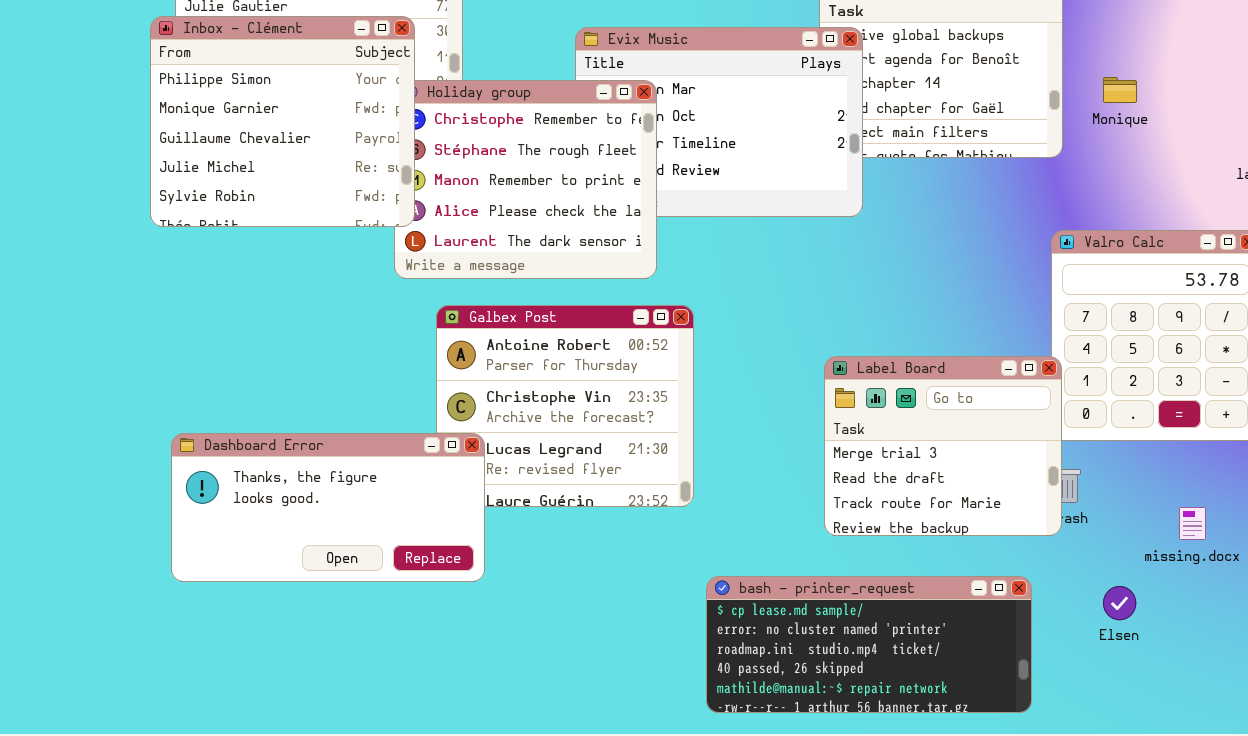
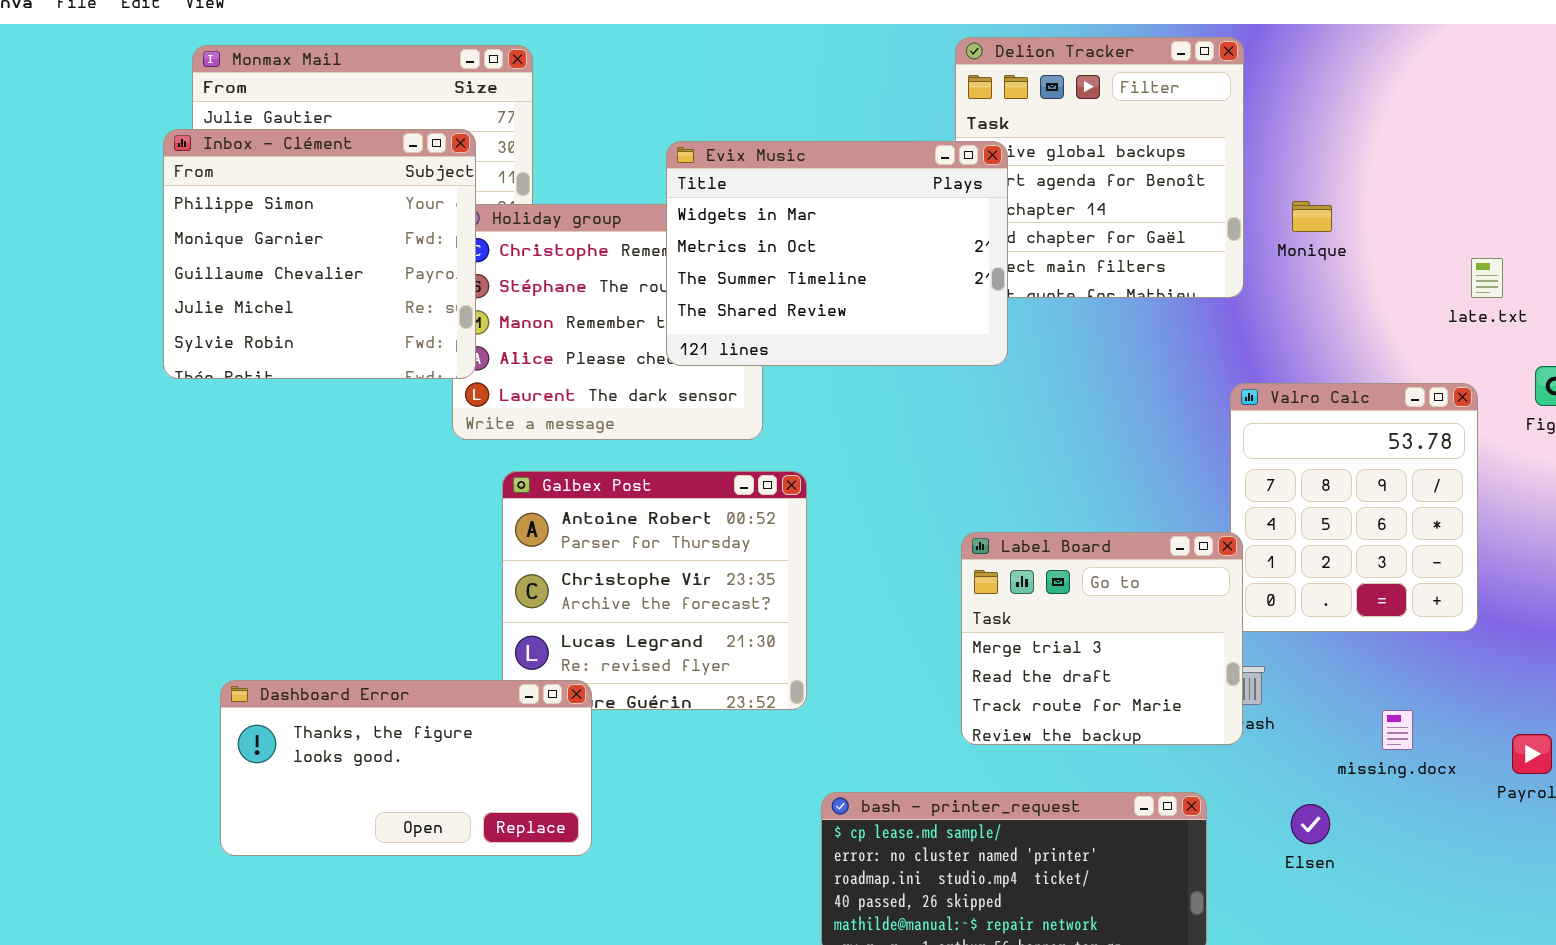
Evix Music: [575,27,863,217] -> [666,141,1008,366], raised
Dashboard Error: [171,433,485,582] -> [220,680,592,856], moved

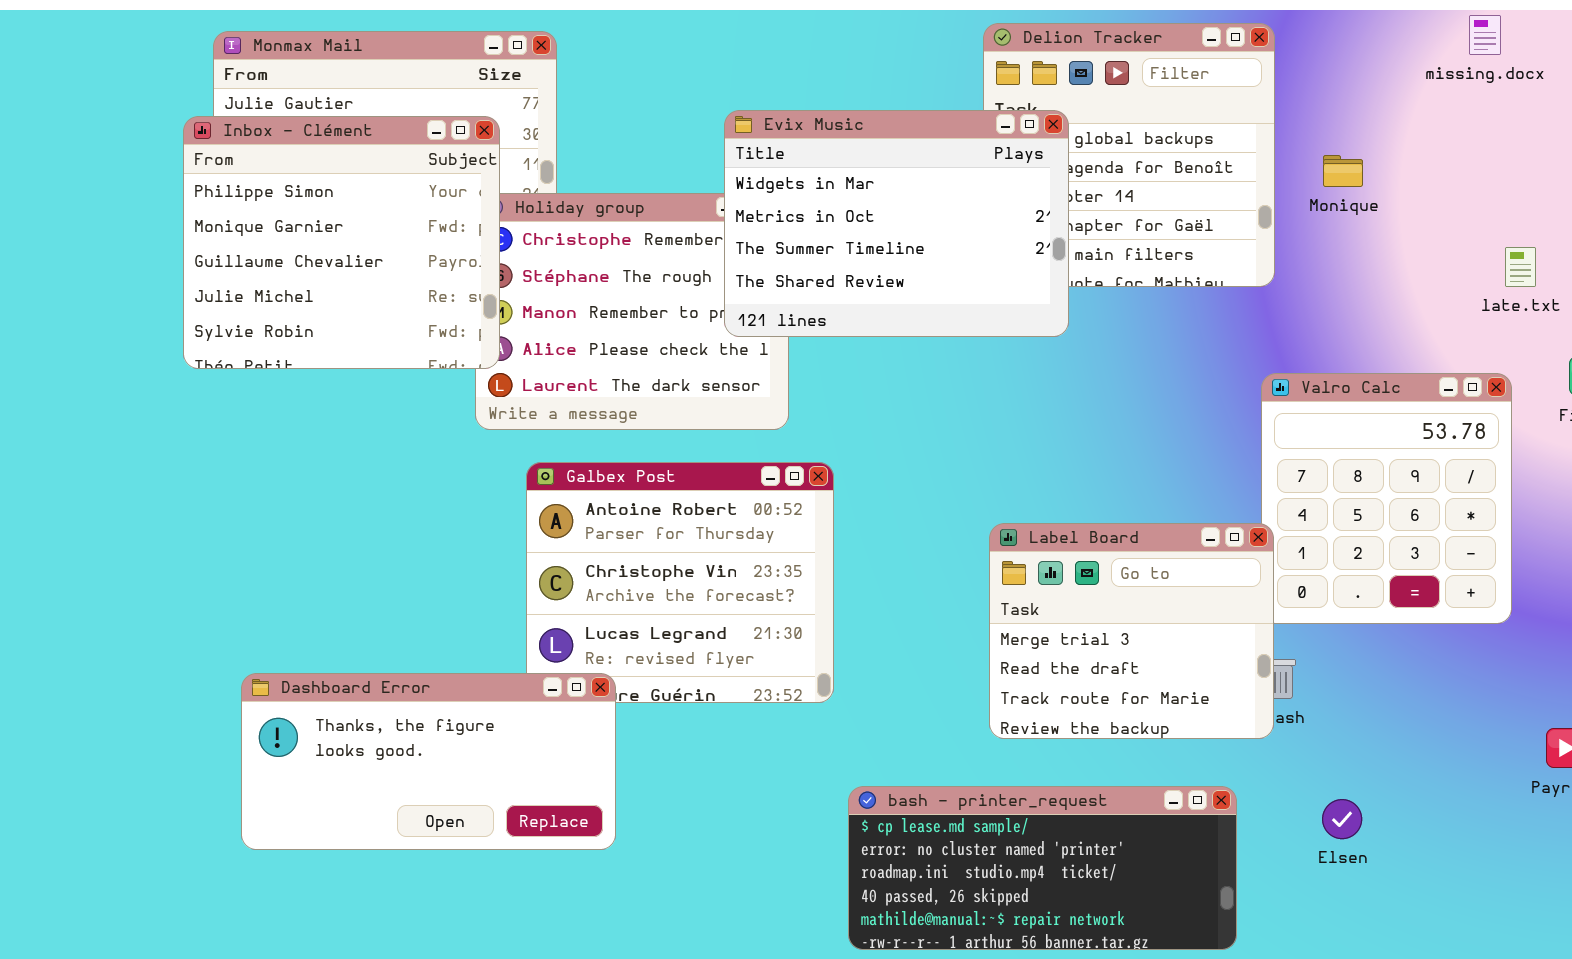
Evix Music: [666,141,1008,366] -> [724,110,1069,337], moved
Monique: [1292,201,1332,232] -> [1323,155,1363,187], moved
missing.docx: [1382,710,1413,750] -> [1469,15,1501,55], moved

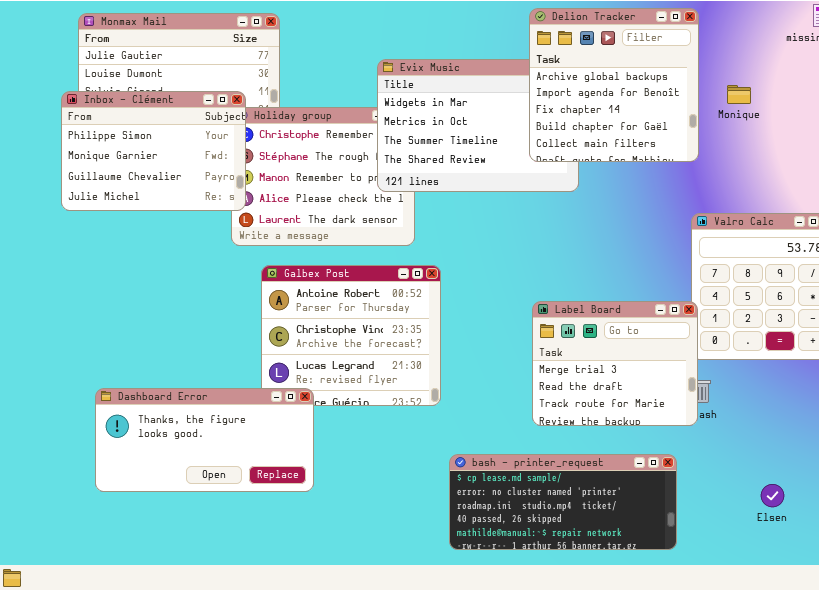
Delion Tracker: [983,23,1275,287] -> [529,8,699,162], raised
Inbox - Clément: [183,116,500,369] -> [61,91,246,211], resized
Elsen: [1322,799,1362,839] -> [761,484,784,507], moved

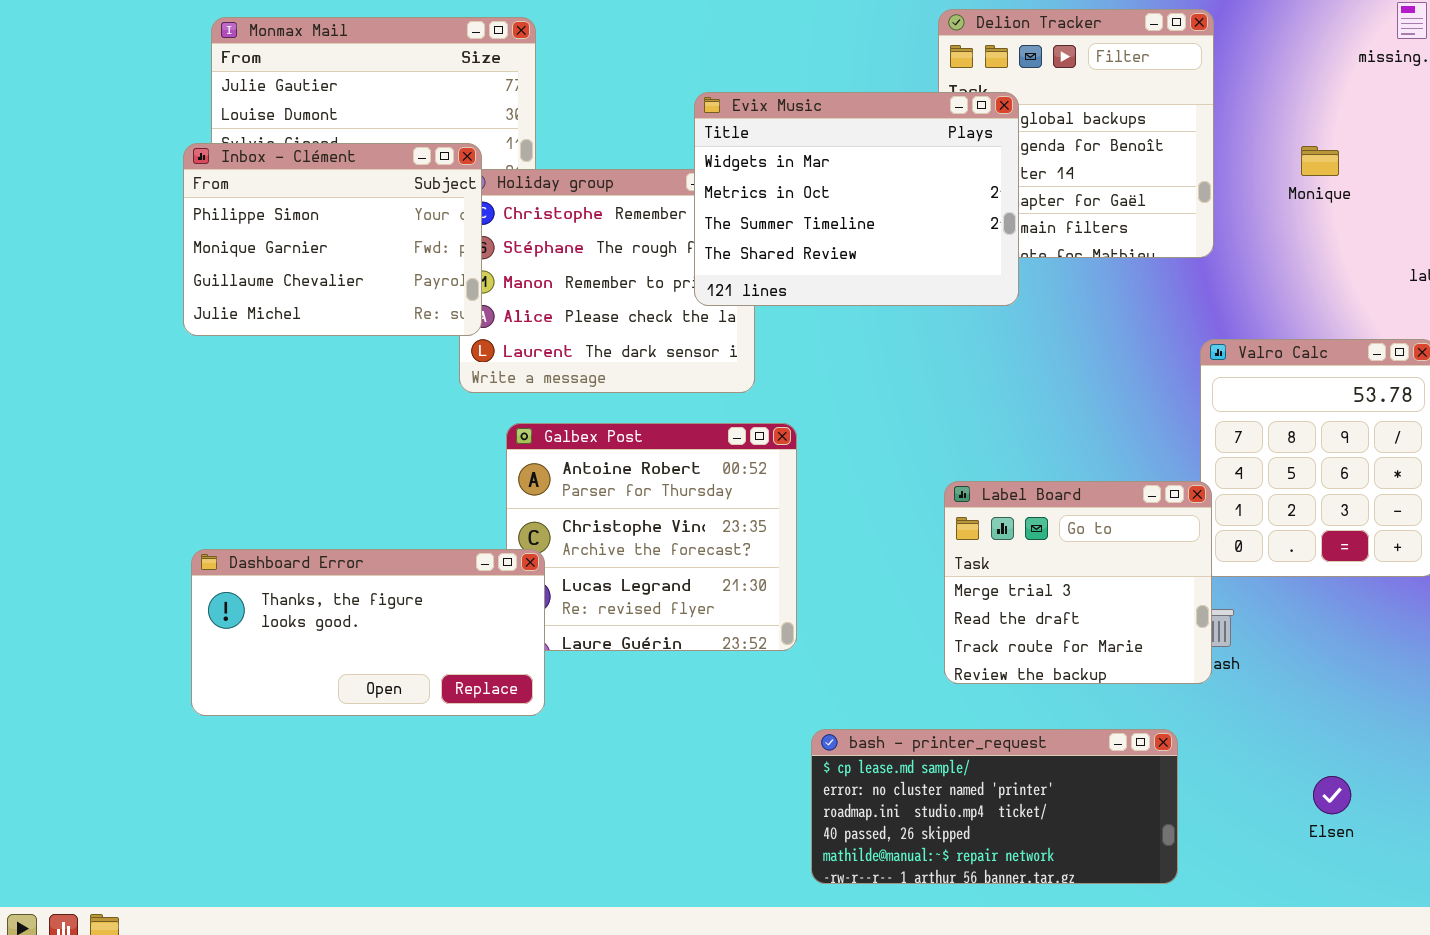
Evix Music: [377,59,579,192] -> [694,92,1019,306], raised
Monique: [727,85,751,104] -> [1301,146,1339,176], moved
Dashboard Error: [95,388,314,492] -> [191,549,545,716], moved

